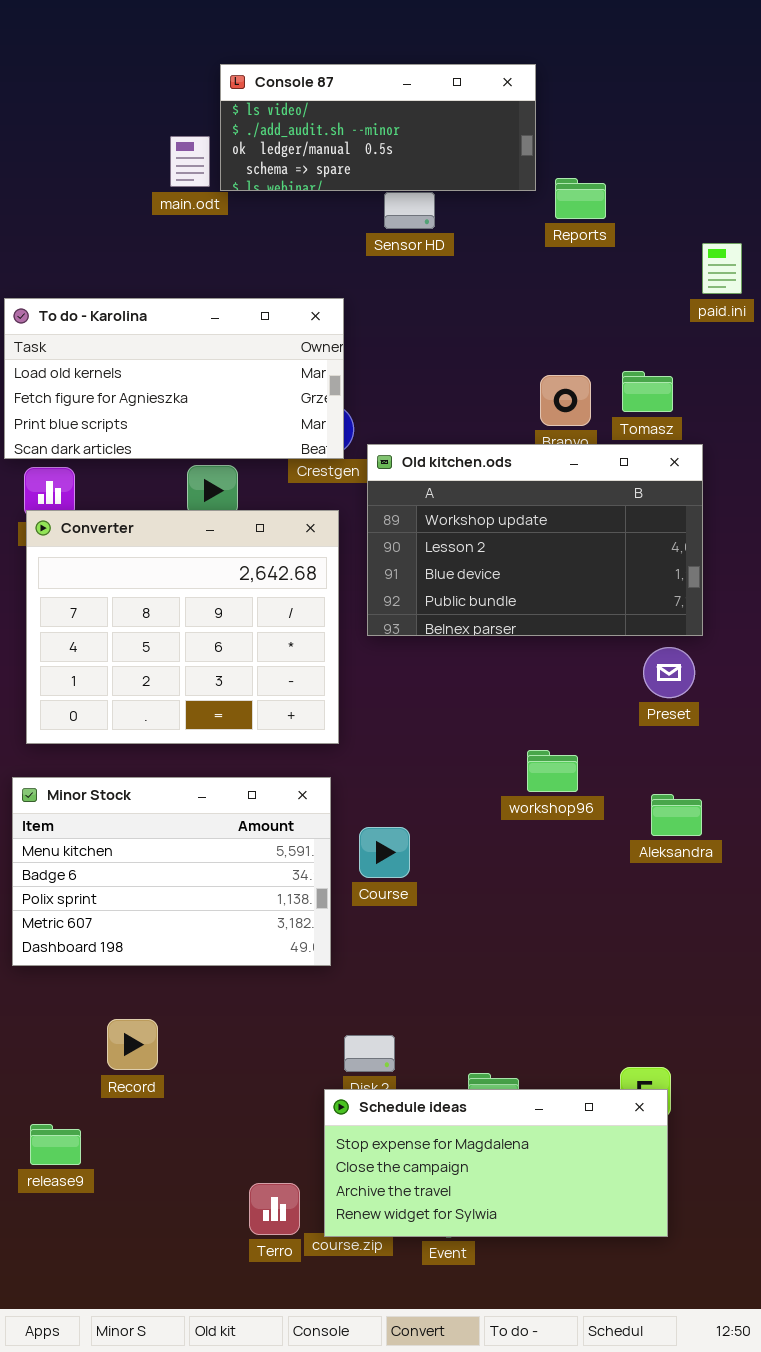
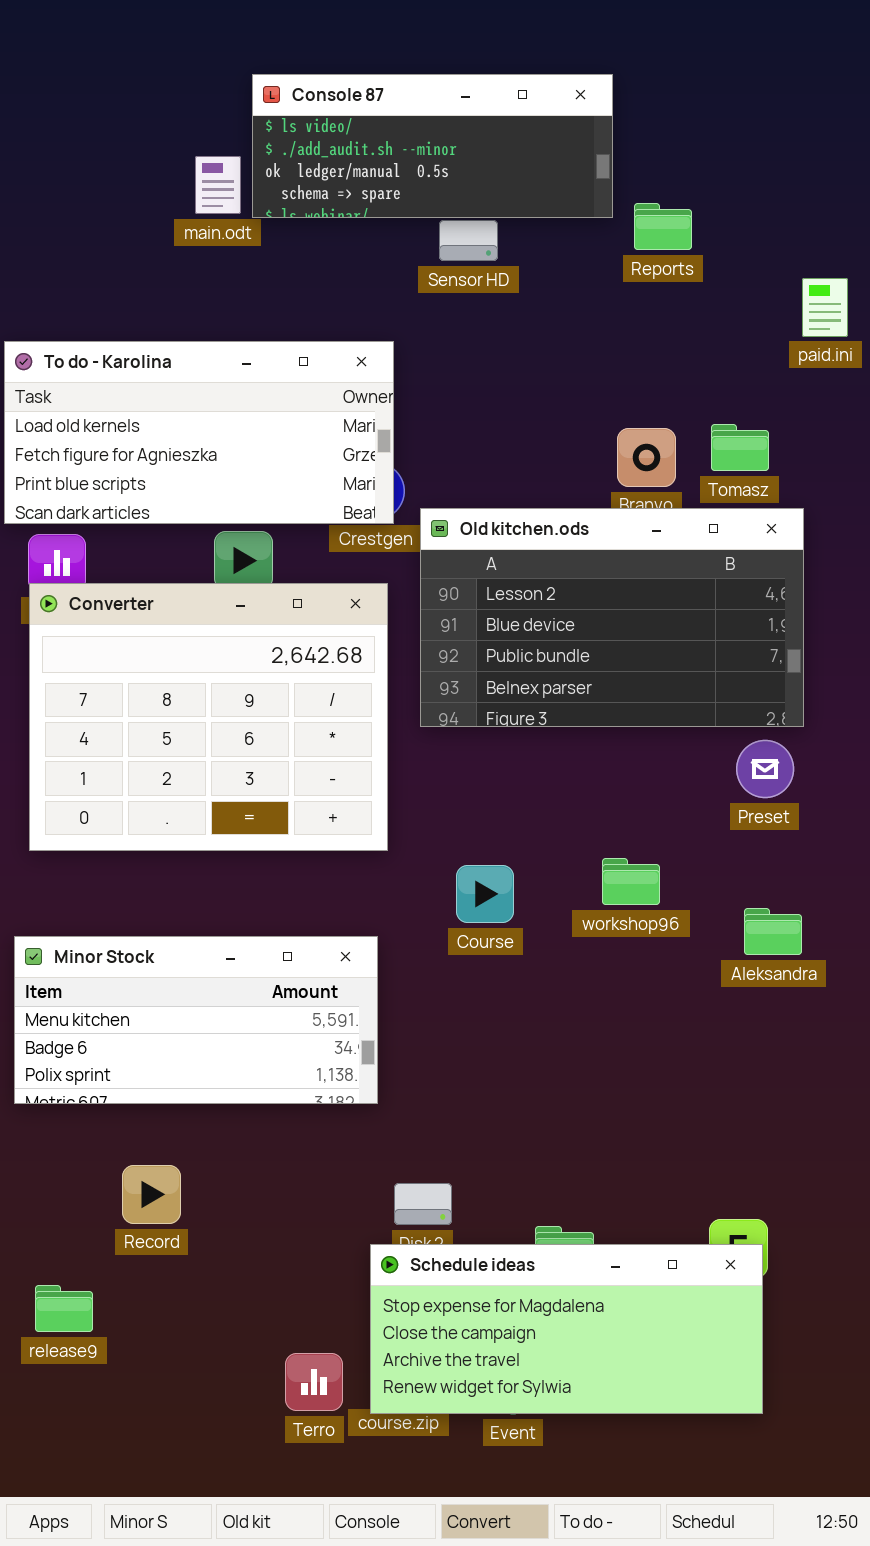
Old kitchen.ods: [367,444,703,636] -> [420,508,804,727], scrolled down 1 row
Minor Stock: [12,777,331,966] -> [14,936,378,1104], resized
Course: [359,827,410,878] -> [456,865,514,923], moved

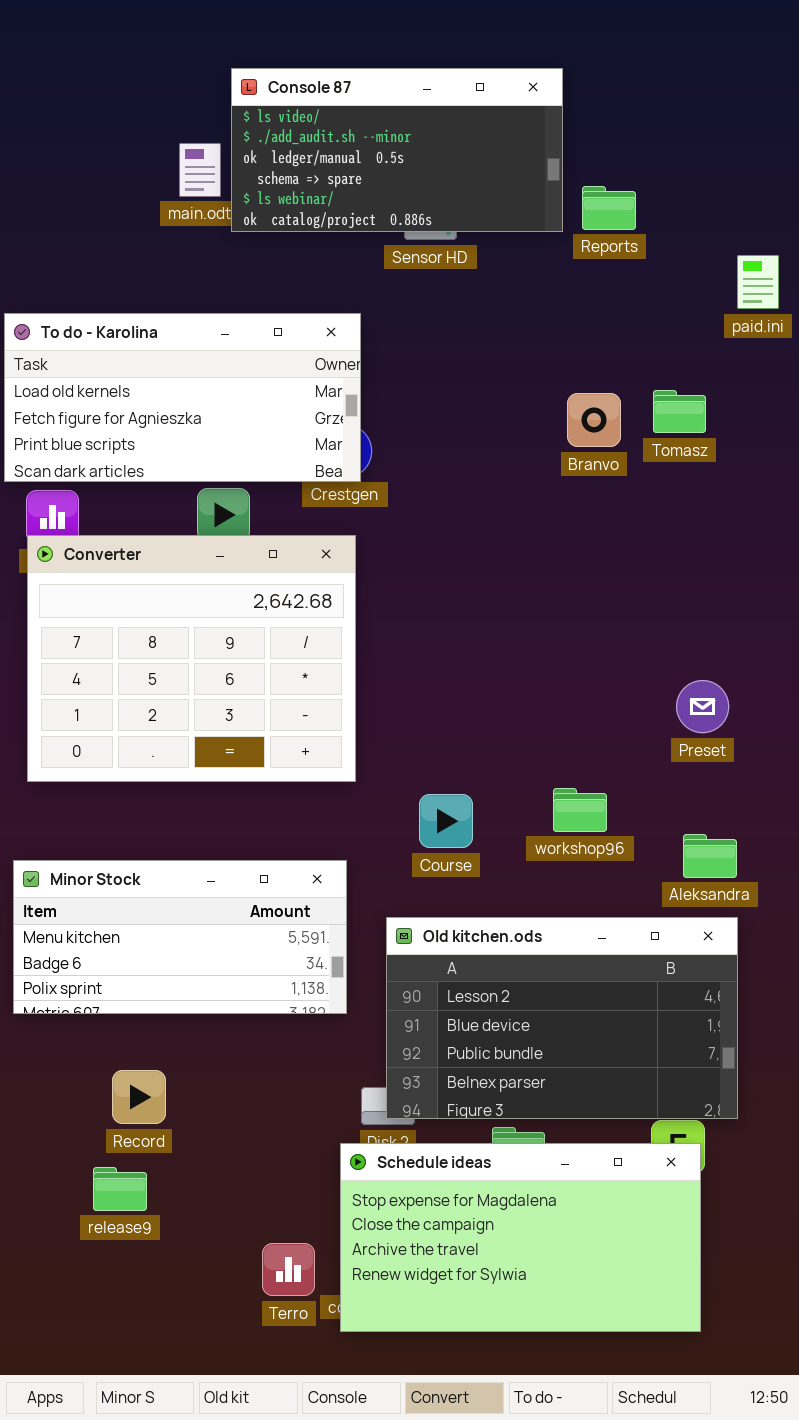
Console 87: [252,74,613,218] -> [231,68,563,232], resized
Old kitchen.ods: [420,508,804,727] -> [386,917,738,1119], moved
Schedule ideas: [370,1244,763,1414] -> [340,1143,701,1332], resized
release9: [35,1285,93,1332] -> [93,1167,147,1211], moved

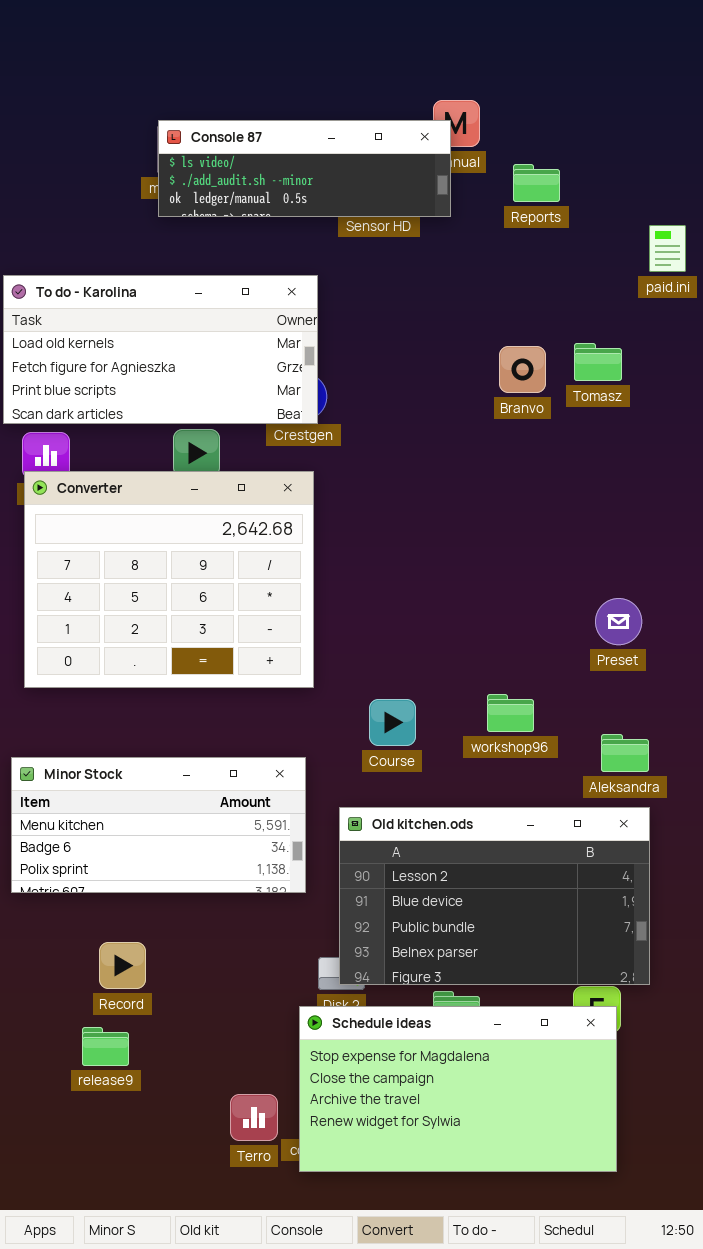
Console 87: [231,68,563,232] -> [158,120,451,217], moved, resized

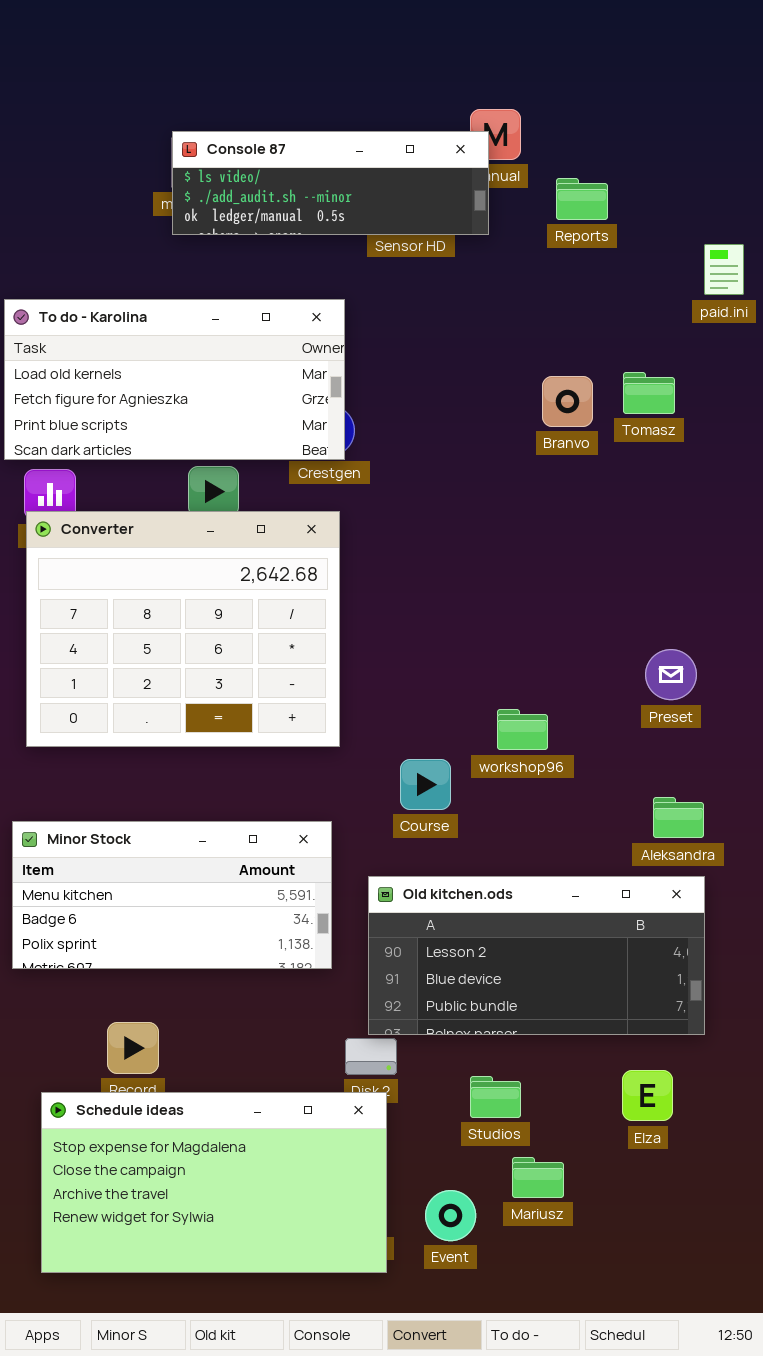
workshop96: [487,694,534,732] -> [497,709,548,750], moved
Old kitchen.ods: [339,807,650,985] -> [368,876,705,1035], resized
Schedule ideas: [299,1006,617,1172] -> [41,1092,387,1273], moved

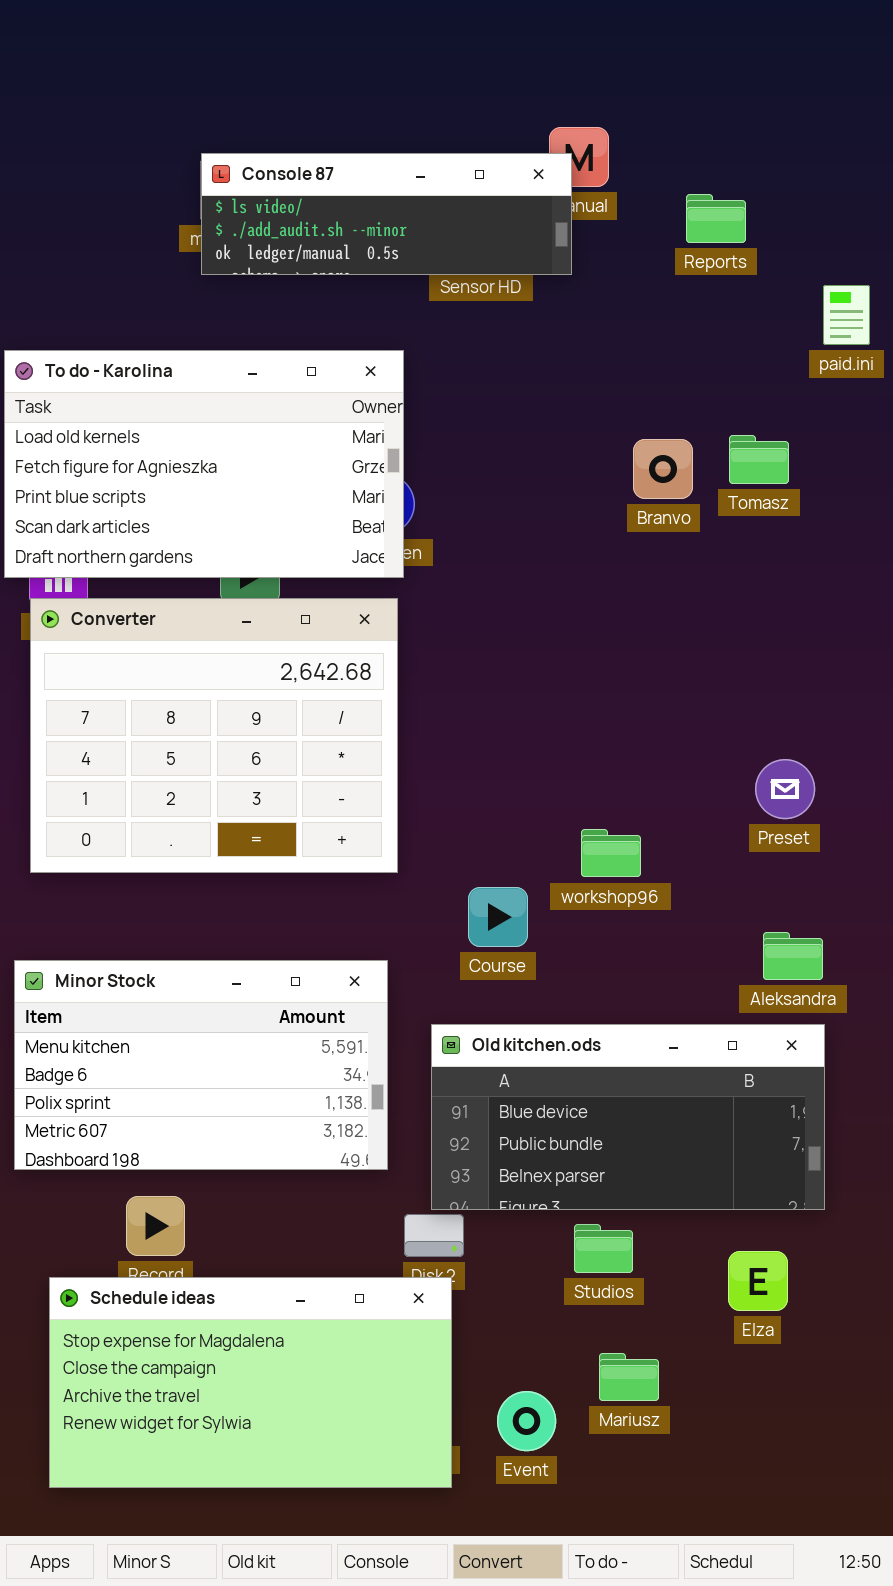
Reports: [556,178,608,220] -> [686,194,746,243], moved
To do - Karolina: [4,299,345,460] -> [4,350,404,578], resized
Minor Stock: [12,821,332,969] -> [14,960,388,1170], resized
Old kitchen.ods: [368,876,705,1035] -> [431,1024,825,1210], scrolled down 1 row
Studios: [470,1076,521,1118] -> [574,1224,633,1273], moved

